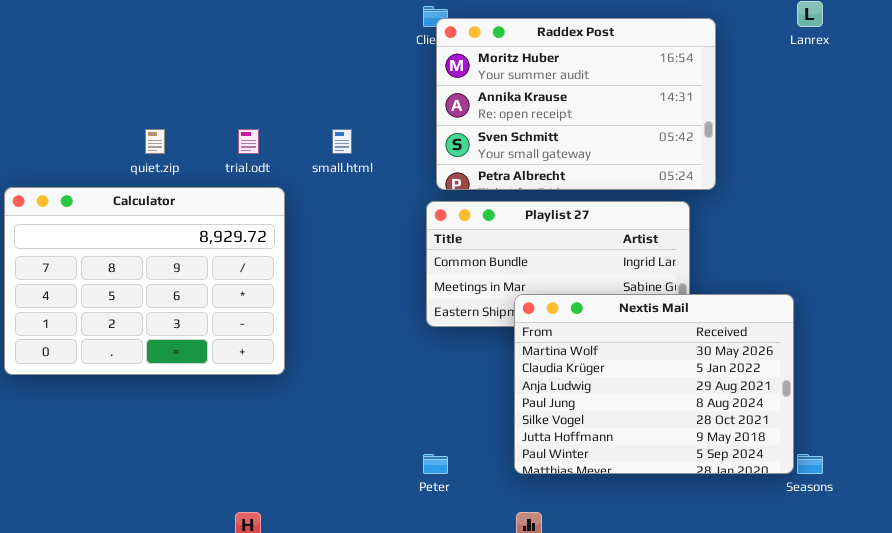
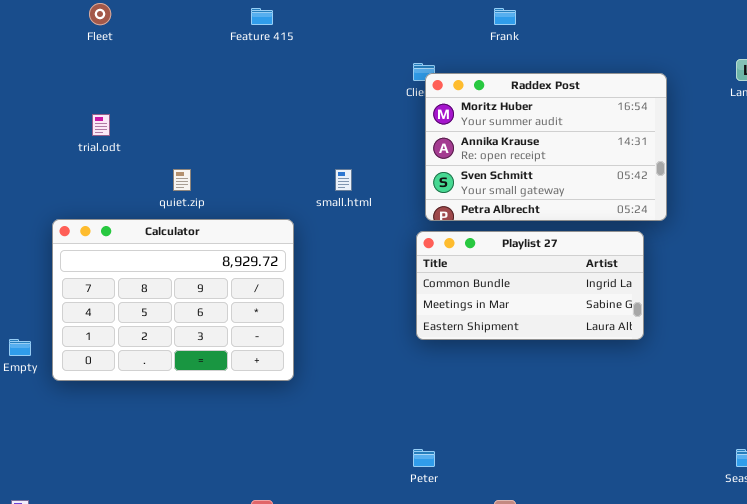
trial.odt: [238,129,259,154] -> [92,114,110,136], moved
Nextis Mail: [514,294,794,474] -> none, closed

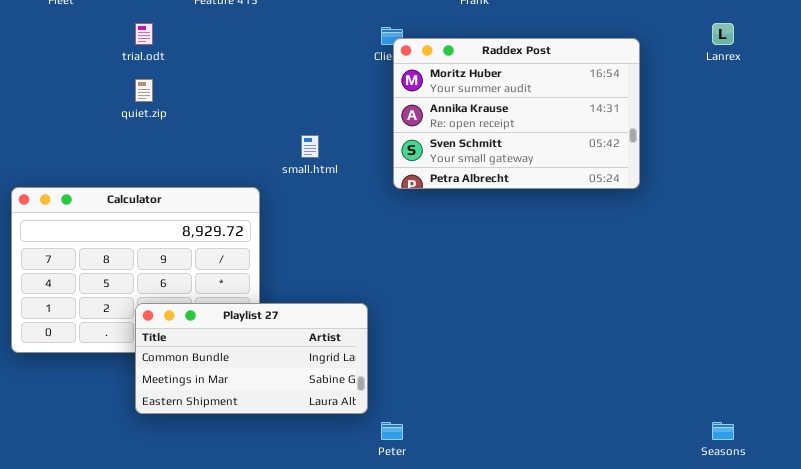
trial.odt: [92,114,110,136] -> [135,23,153,45], moved
quiet.zip: [173,169,191,191] -> [135,79,153,102], moved
Playlist 27: [416,231,644,340] -> [135,303,368,414], moved

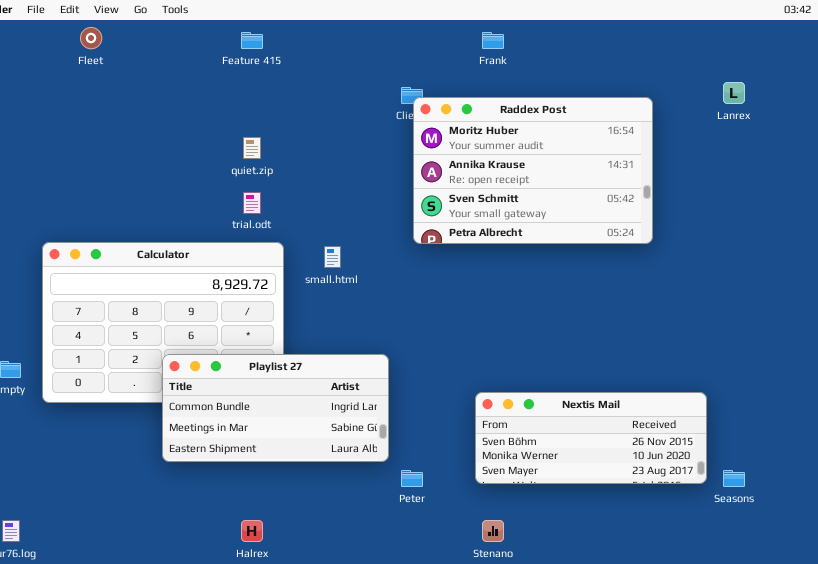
trial.odt: [135,23,153,45] -> [243,192,261,214], moved
quiet.zip: [135,79,153,102] -> [243,137,261,159], moved
small.html: [301,135,319,158] -> [324,246,341,268], moved
Nextis Mail: none -> [475,392,707,484], opened

